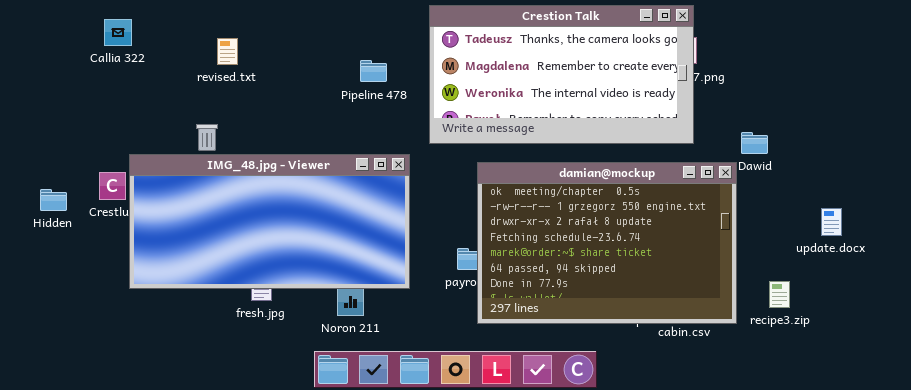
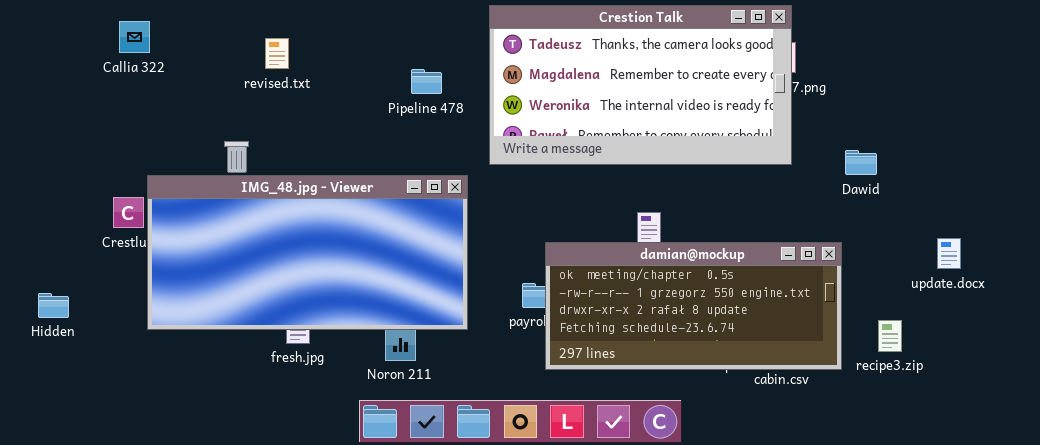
revised.txt: [217,38,238,65] -> [265,38,289,69], moved
damian@mockup: [477,162,737,324] -> [545,242,842,370], resized
Hidden: [40,189,67,211] -> [38,293,69,318], moved

